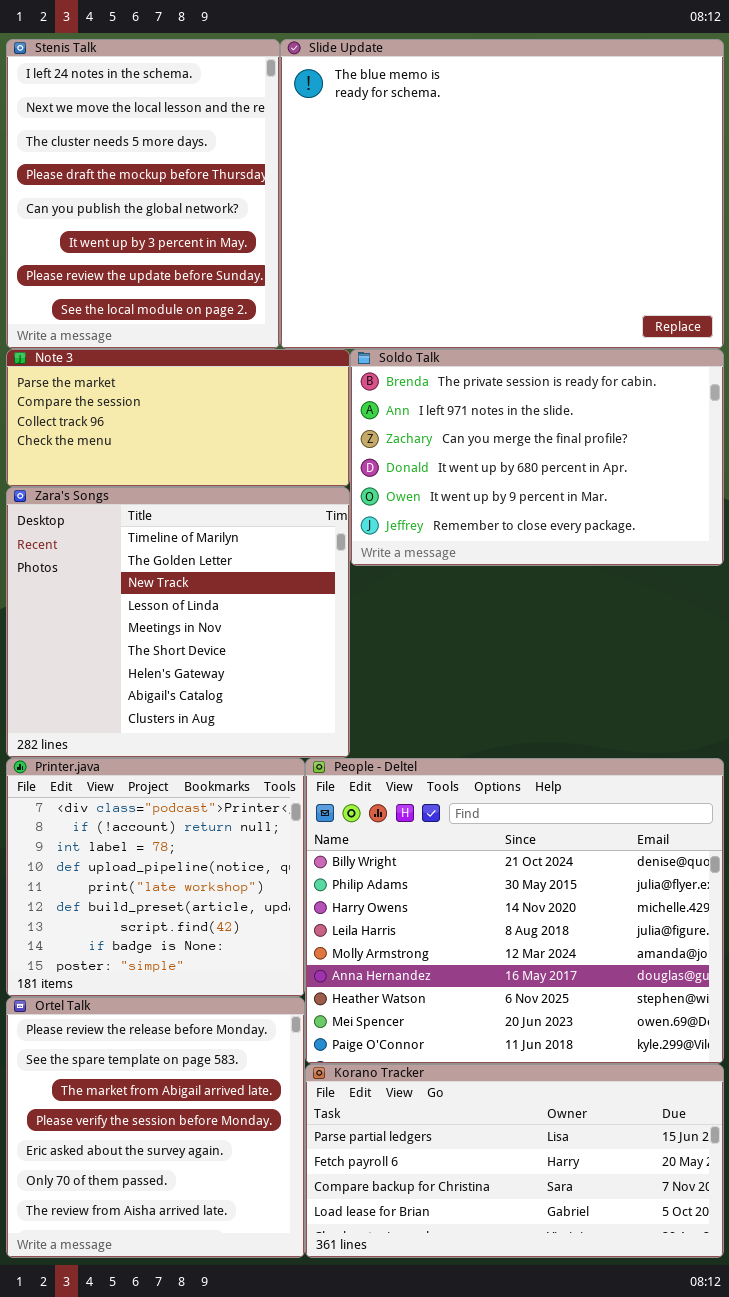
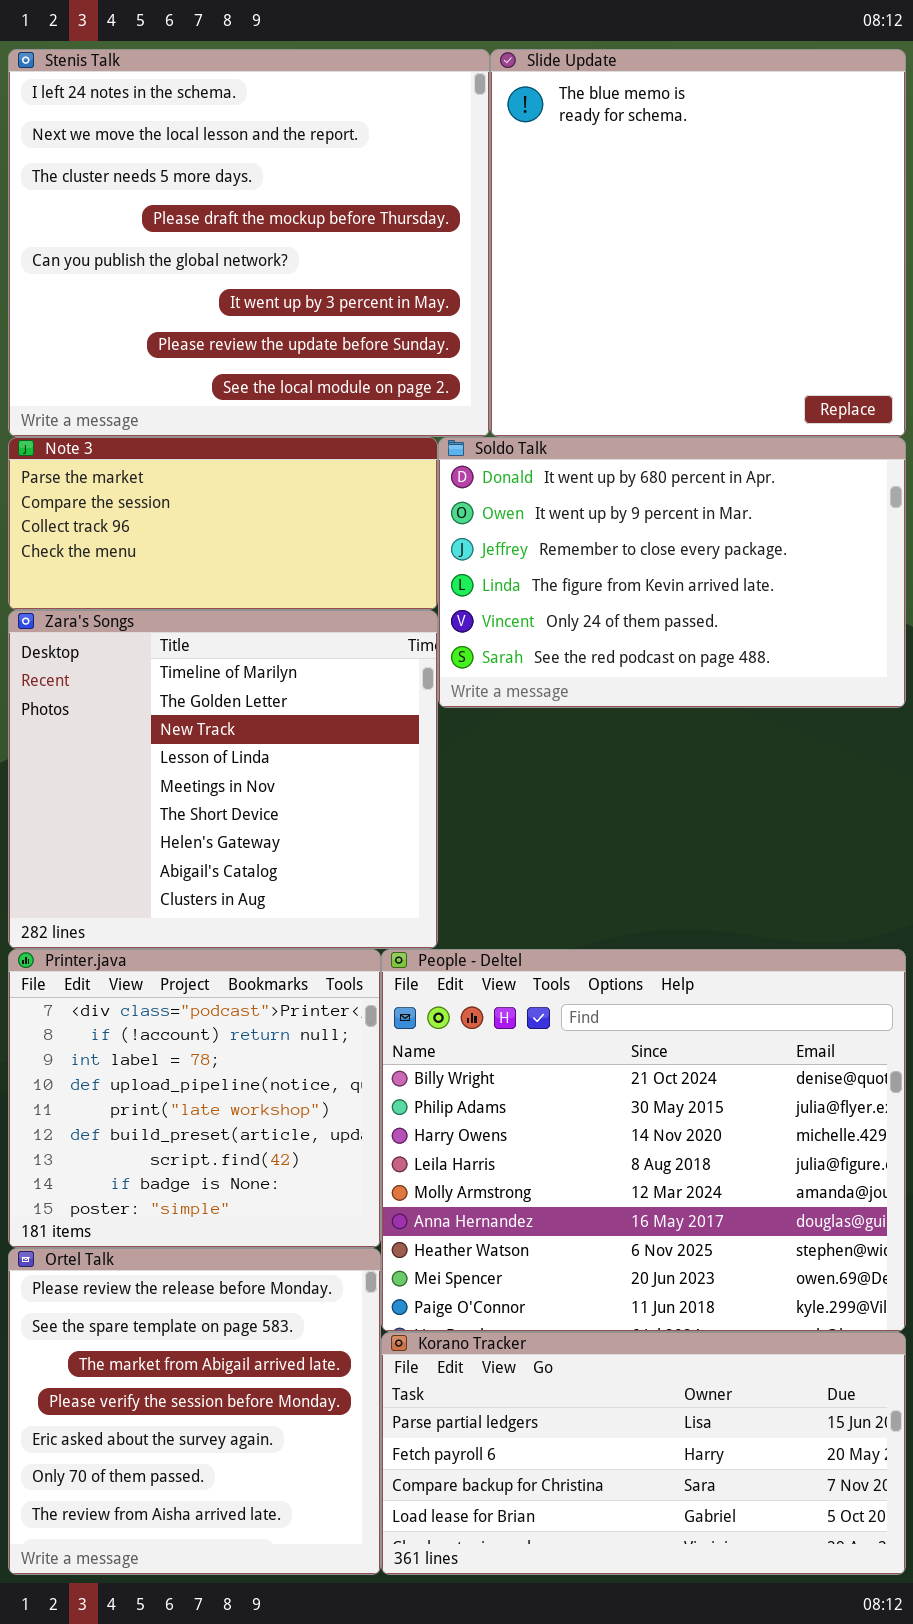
Stenis Talk: [6,39,280,349] -> [8,49,490,437], resized
Slide Update: [280,39,724,349] -> [490,49,906,437], resized
Soldo Talk: [350,349,724,566] -> [438,437,906,708], scrolled down 3 rows

